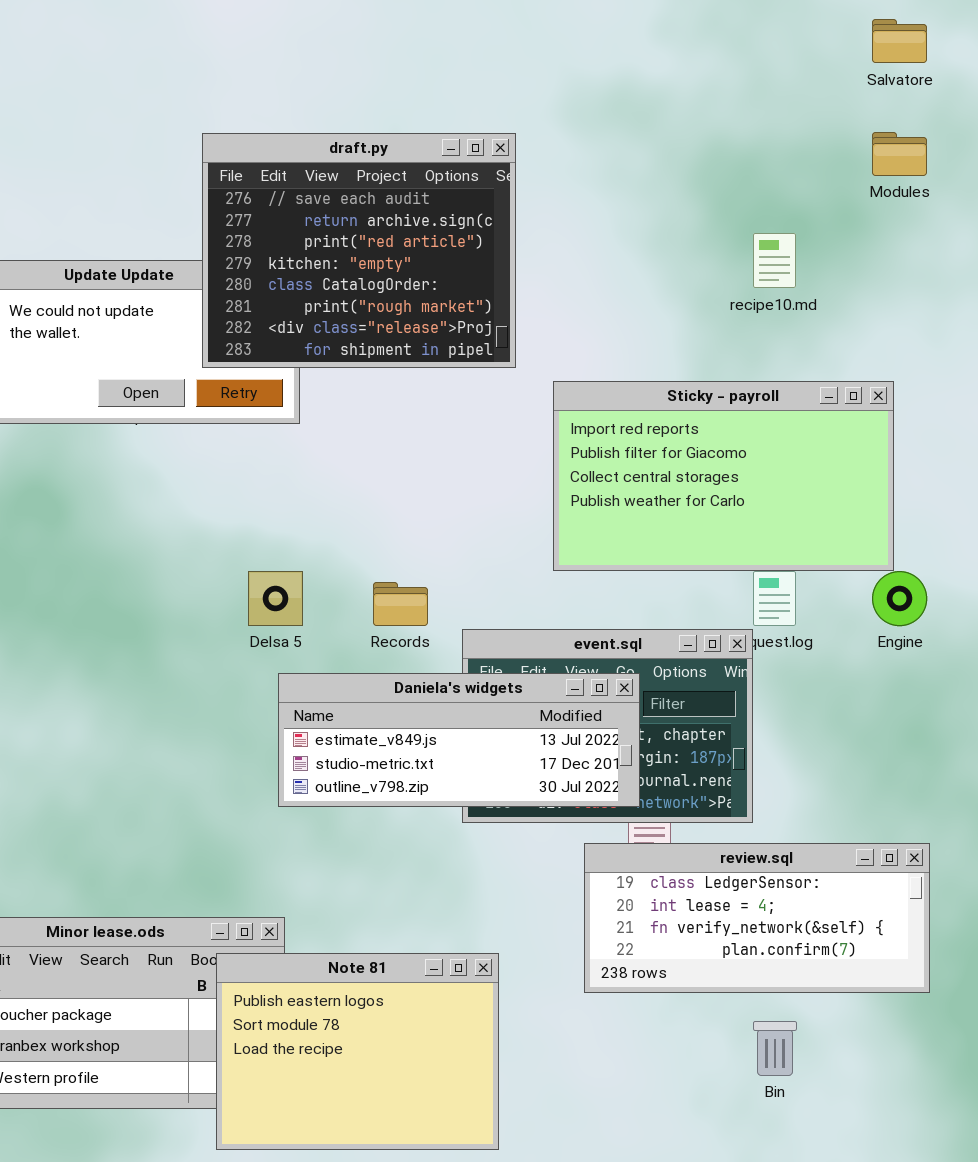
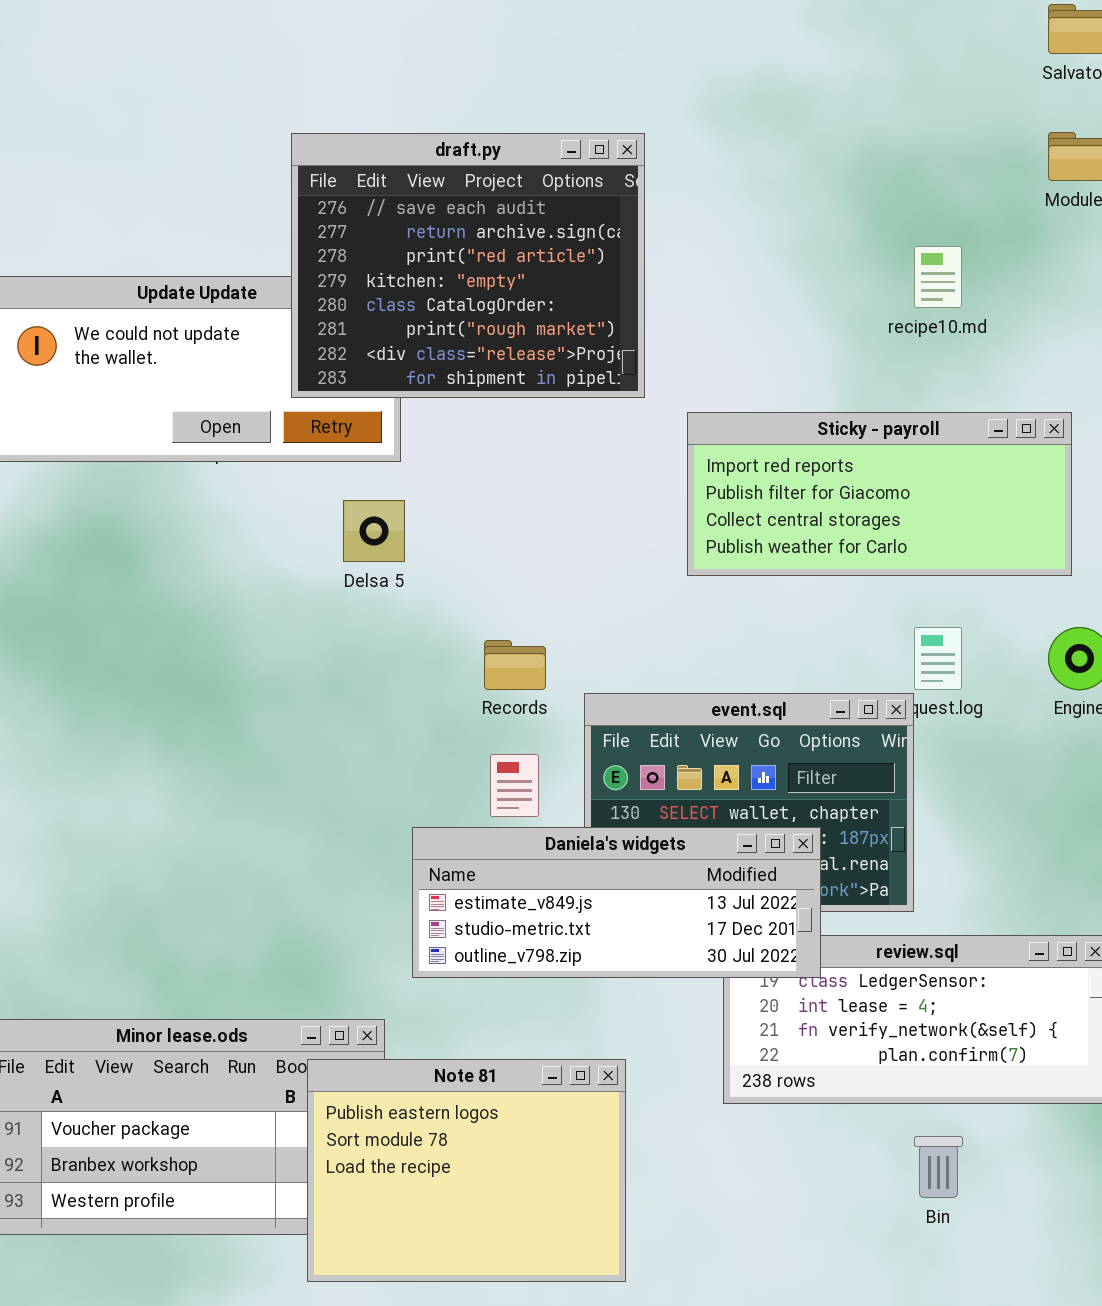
Sticky - payroll: [553,381,894,571] -> [687,412,1072,576], resized
Delsa 5: [248,571,303,626] -> [343,500,405,562], moved
Daniela's widgets: [278,673,640,807] -> [412,827,821,978], moved

